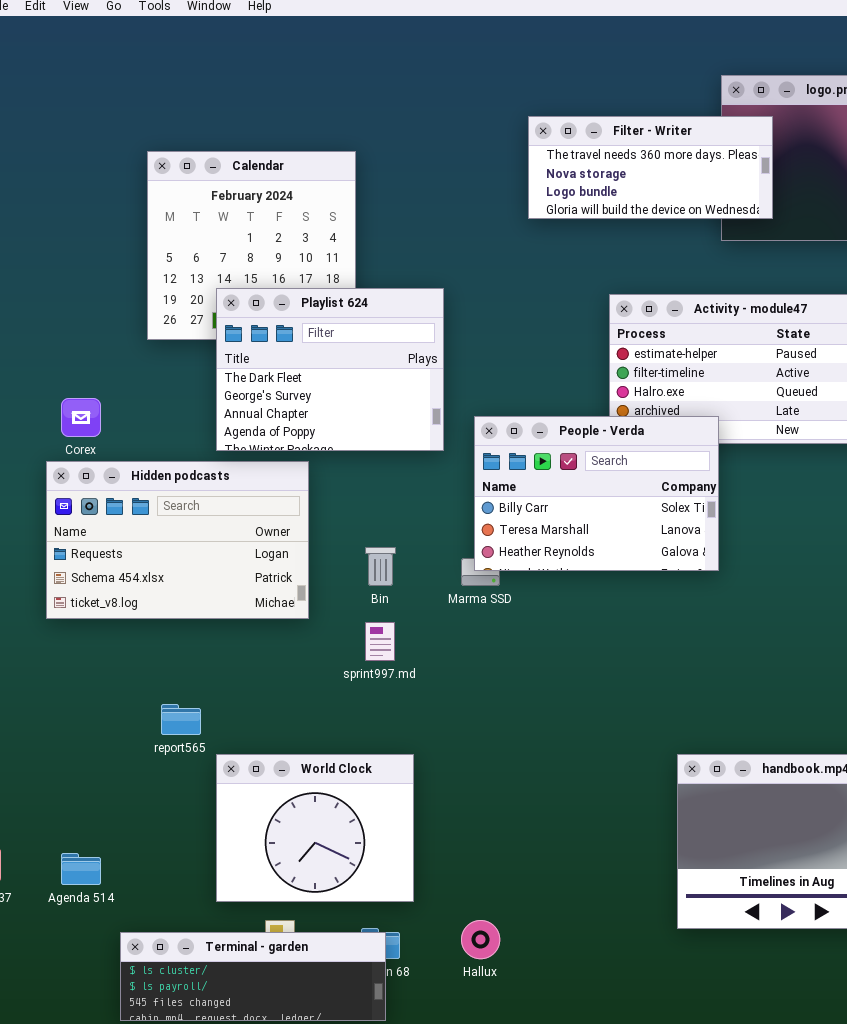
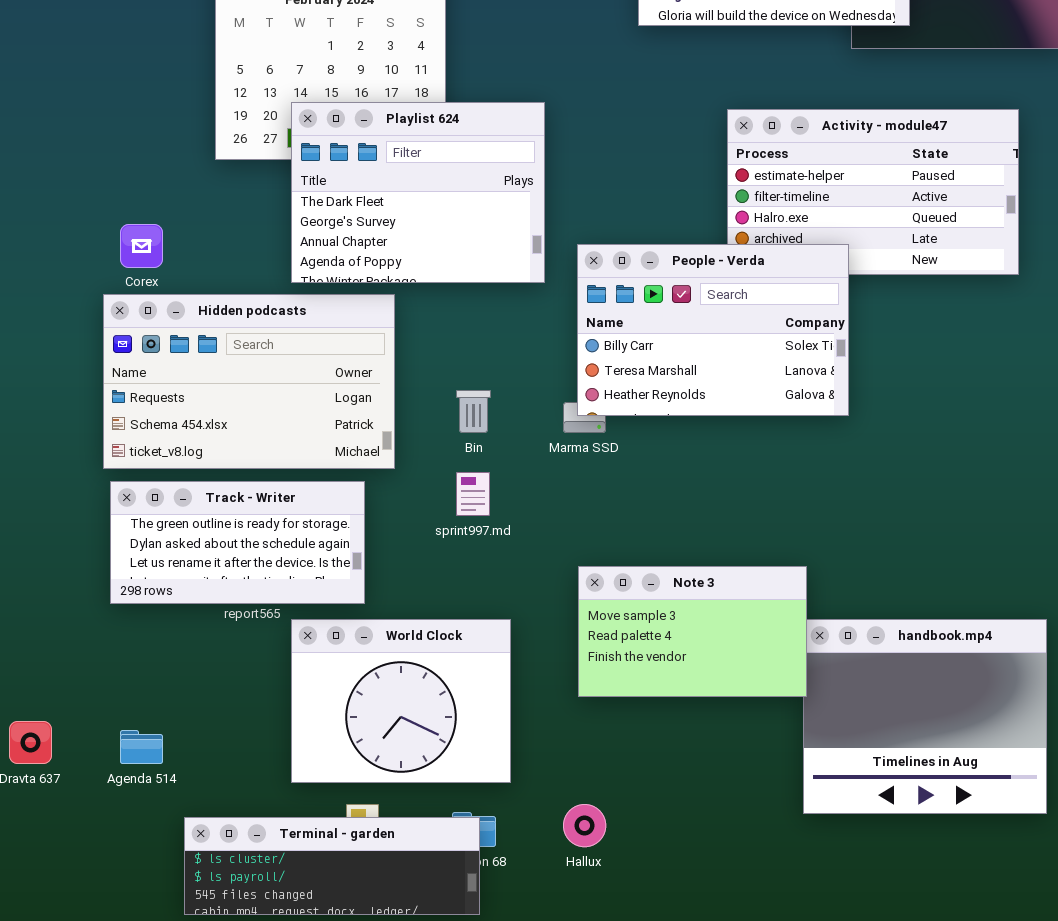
Track - Writer: none -> [110,481,365,604], opened
Note 3: none -> [578,566,807,697], opened

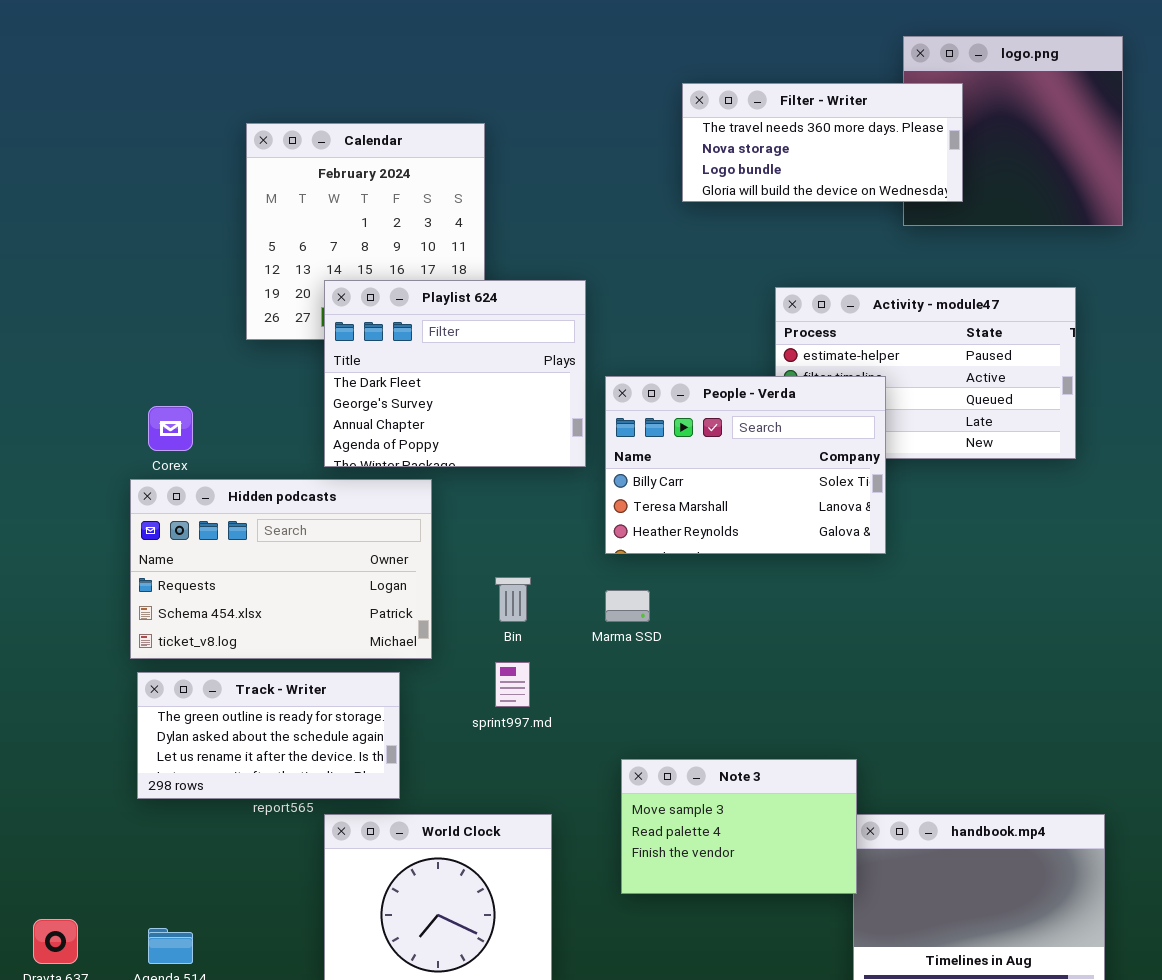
People - Verda: [577,244,849,416] -> [605,376,886,554], moved

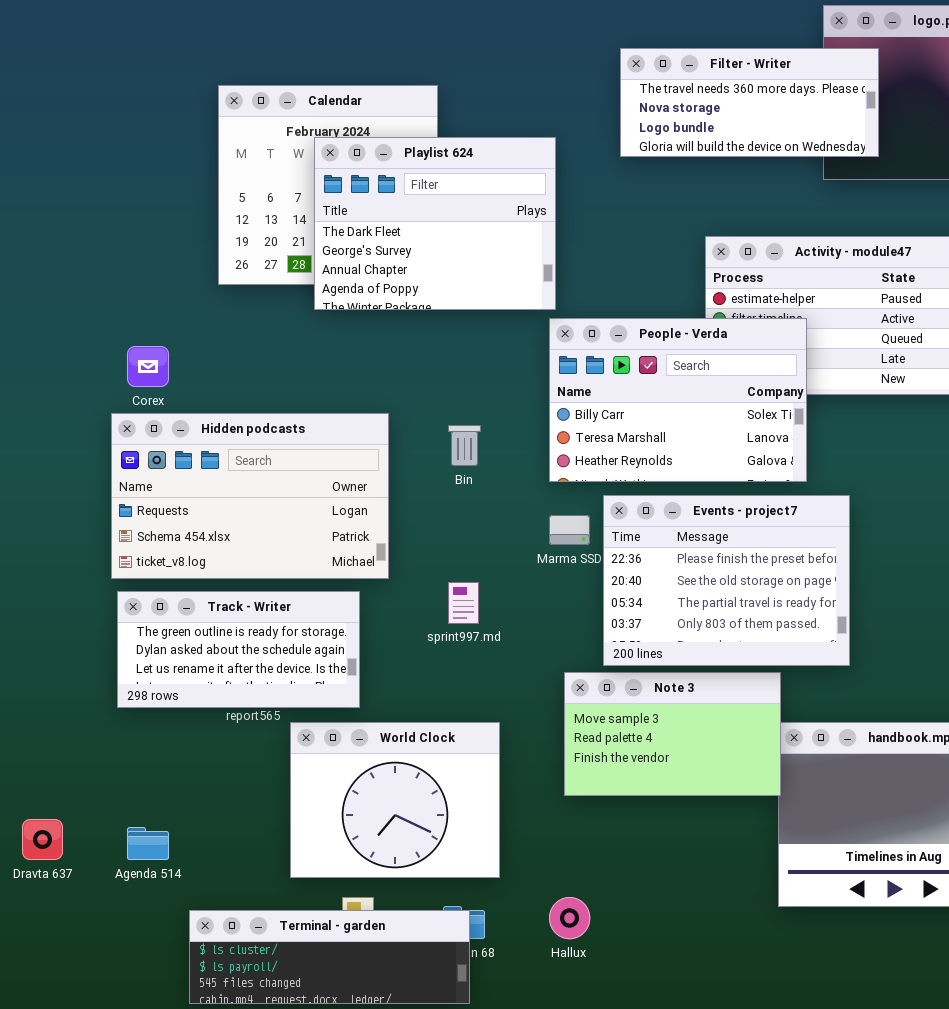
Playlist 624: [324,280,586,467] -> [314,137,556,310], moved
Events - project7: none -> [603,495,850,666], opened
Bin: [495,577,531,622] -> [448,425,481,466], moved

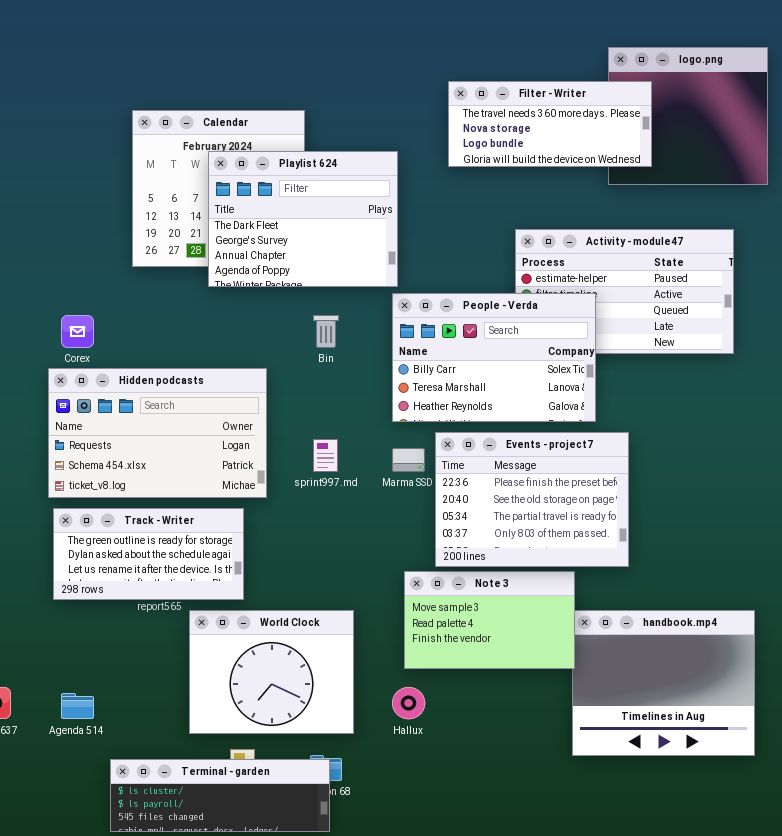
Bin: [448,425,481,466] -> [313,315,339,348], moved
sprint997.md: [448,582,479,624] -> [313,439,338,472], moved
Hallux: [549,897,590,939] -> [392,687,425,719], moved

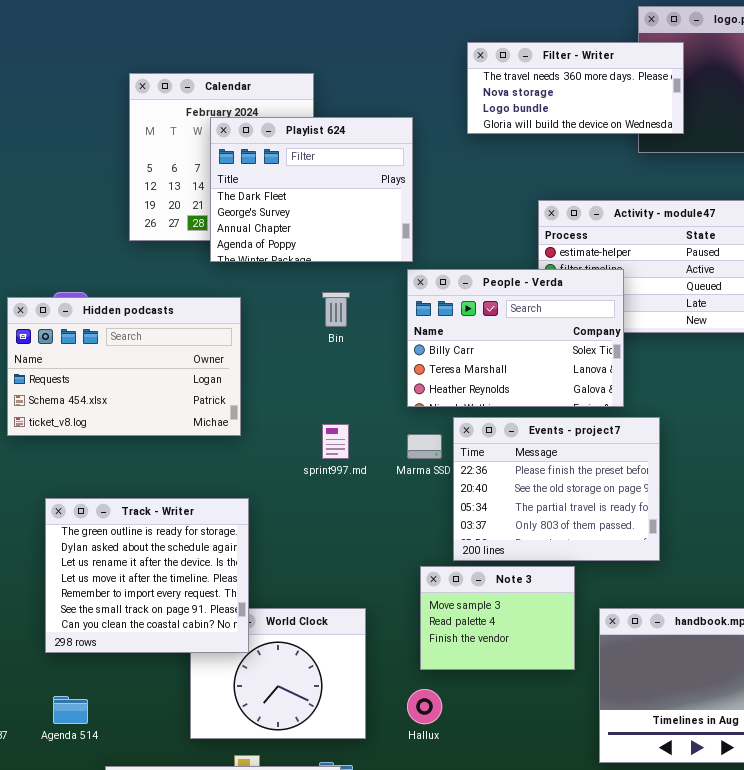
Hidden podcasts: [48,368,267,498] -> [7,297,241,436], moved
Track - Writer: [53,508,244,600] -> [45,498,249,653], resized
Note 3: [404,571,575,669] -> [420,566,575,670], resized

